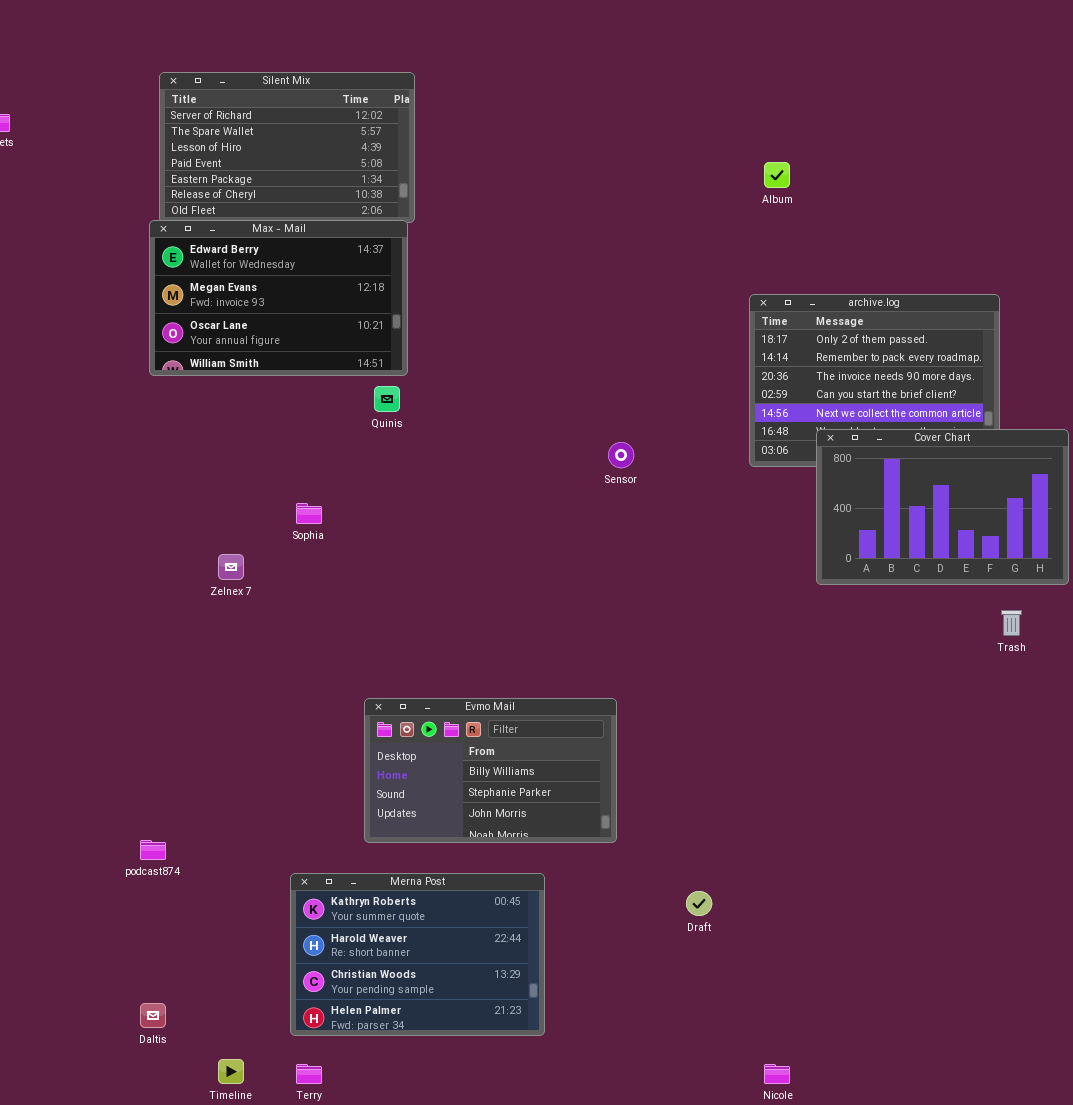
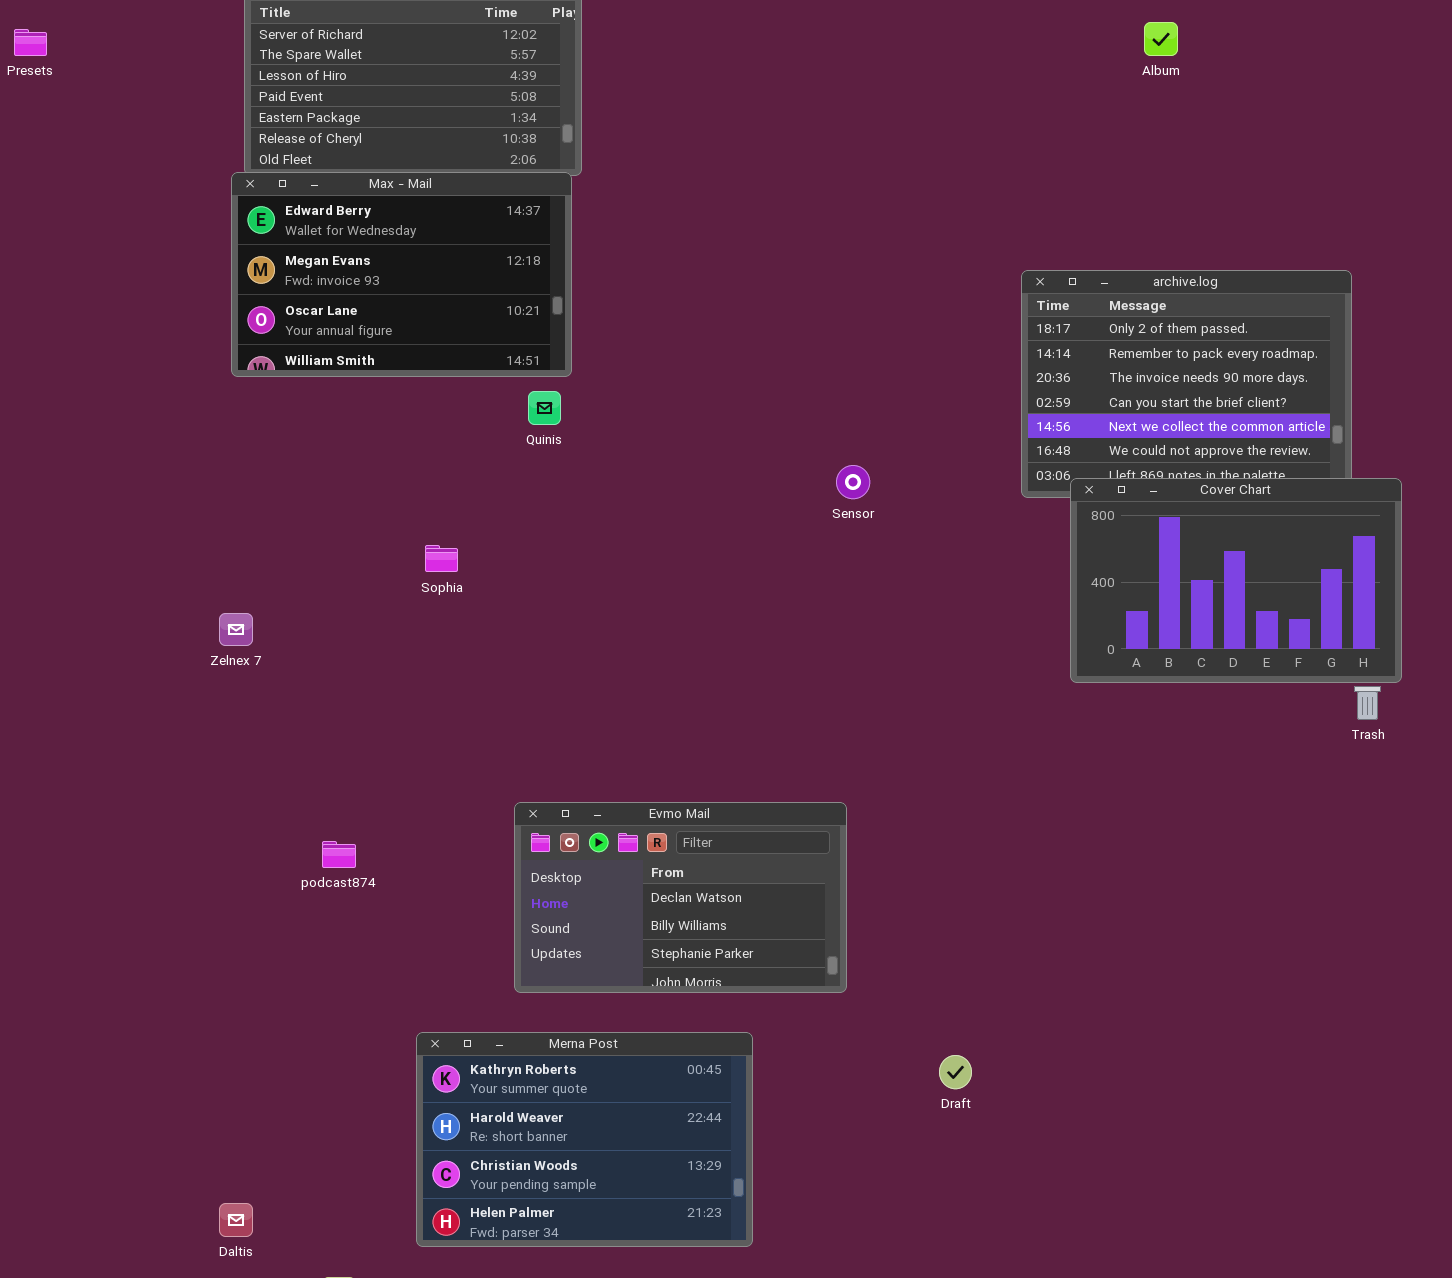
Album: [764,162,790,188] -> [1144,22,1178,56], moved
Cover Chart: [816,429,1069,585] -> [1070,478,1402,683], moved
Zelnex 7: [218,554,244,580] -> [219,613,253,646], moved
Evmo Mail: [364,698,617,843] -> [514,802,847,993], scrolled up 1 row
podcast874: [140,840,166,860] -> [322,841,356,868], moved

